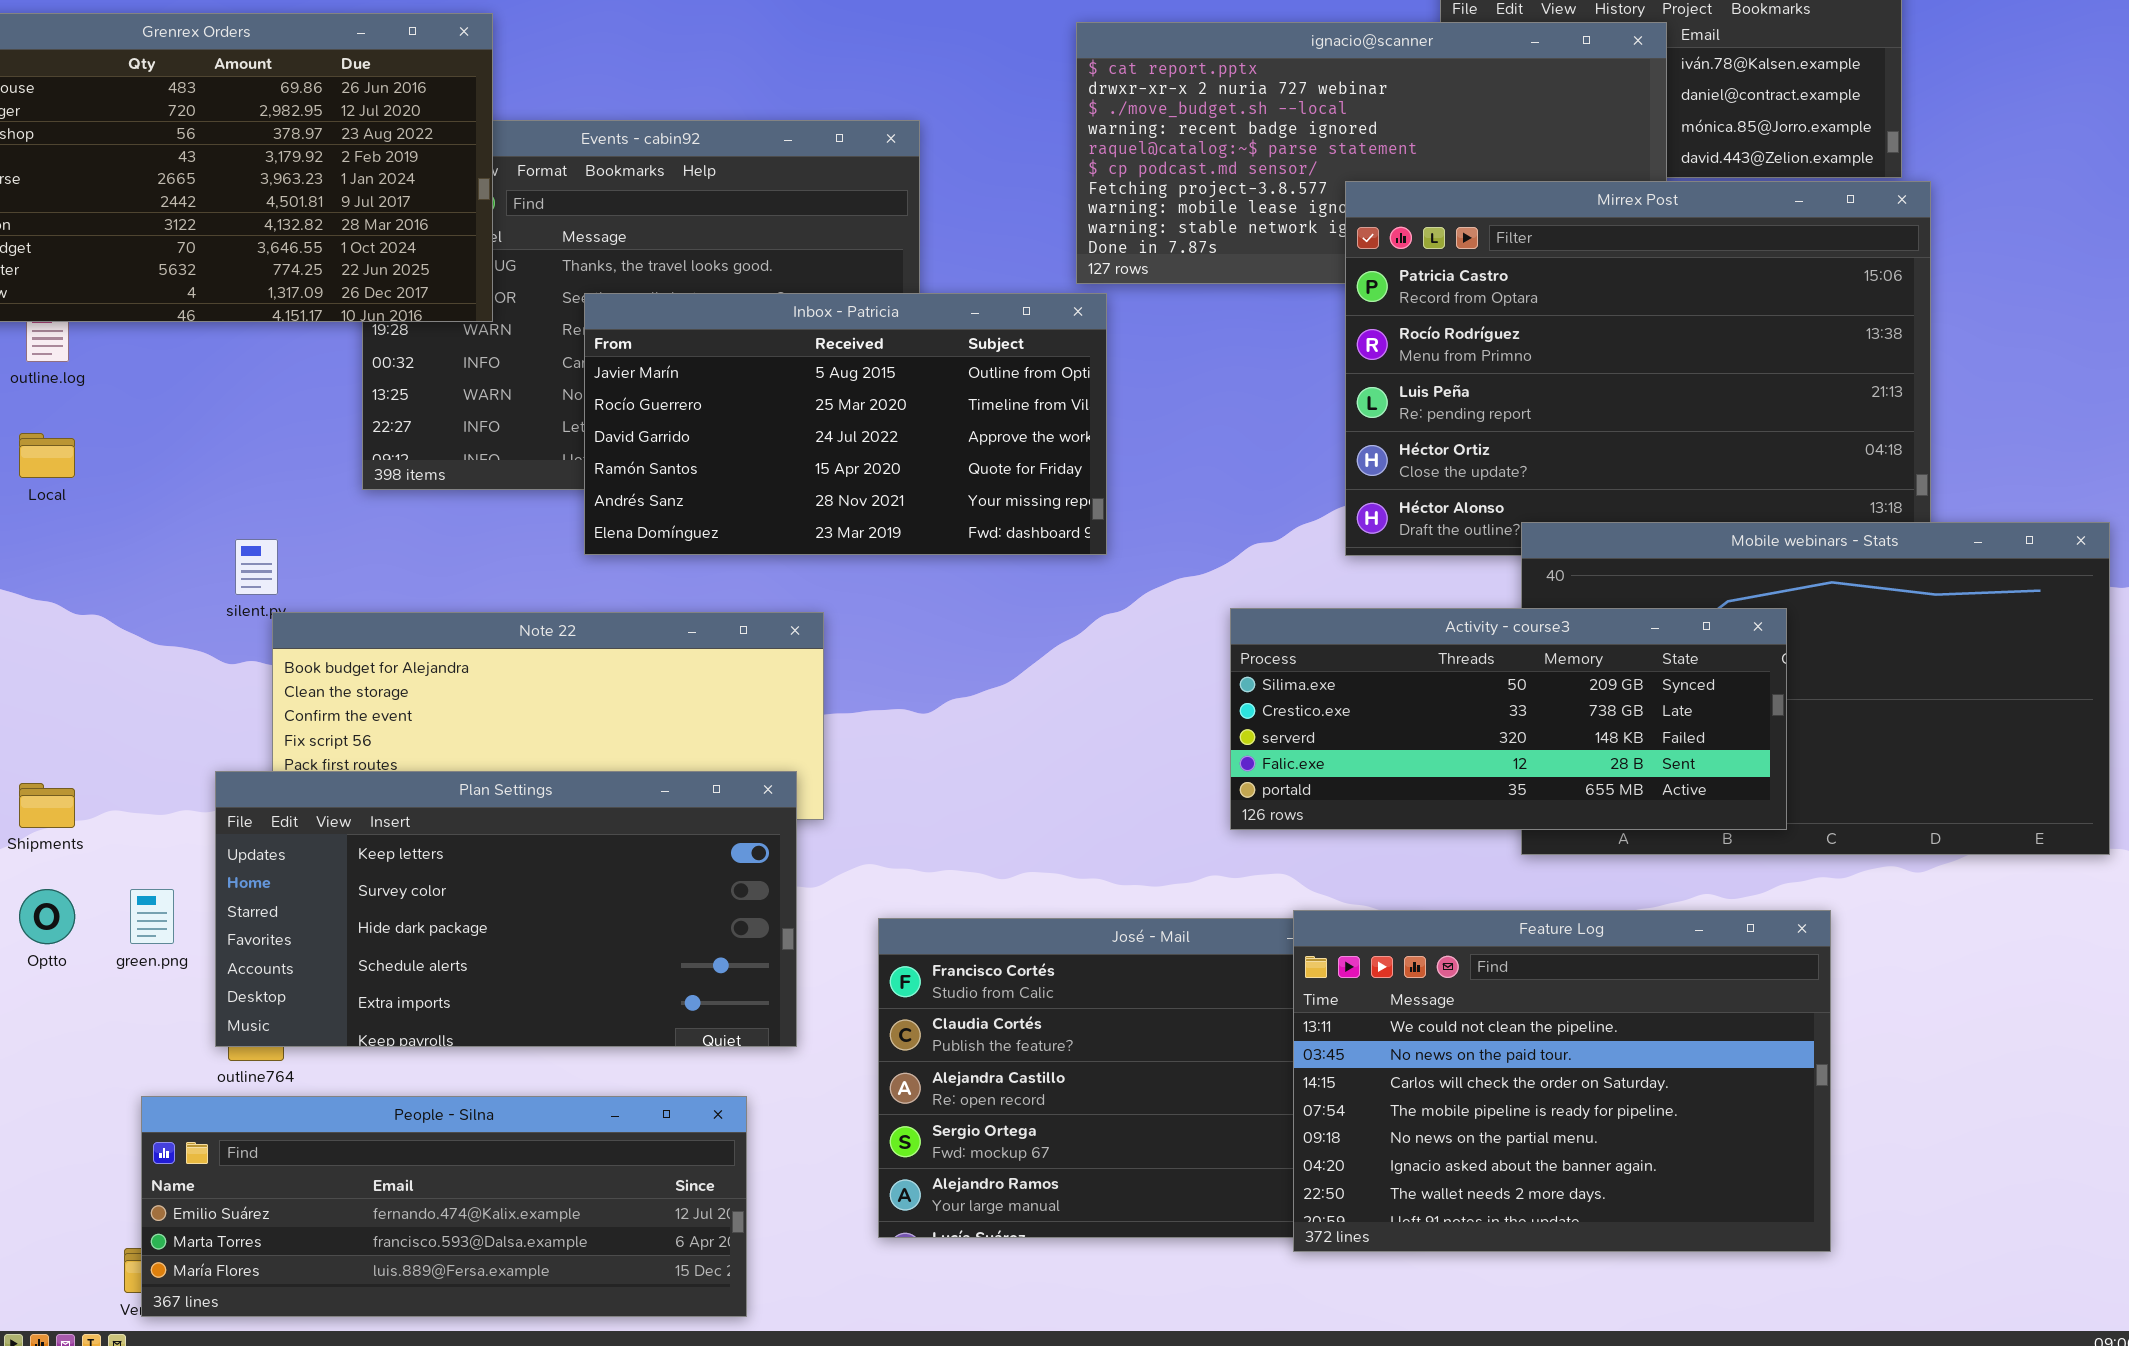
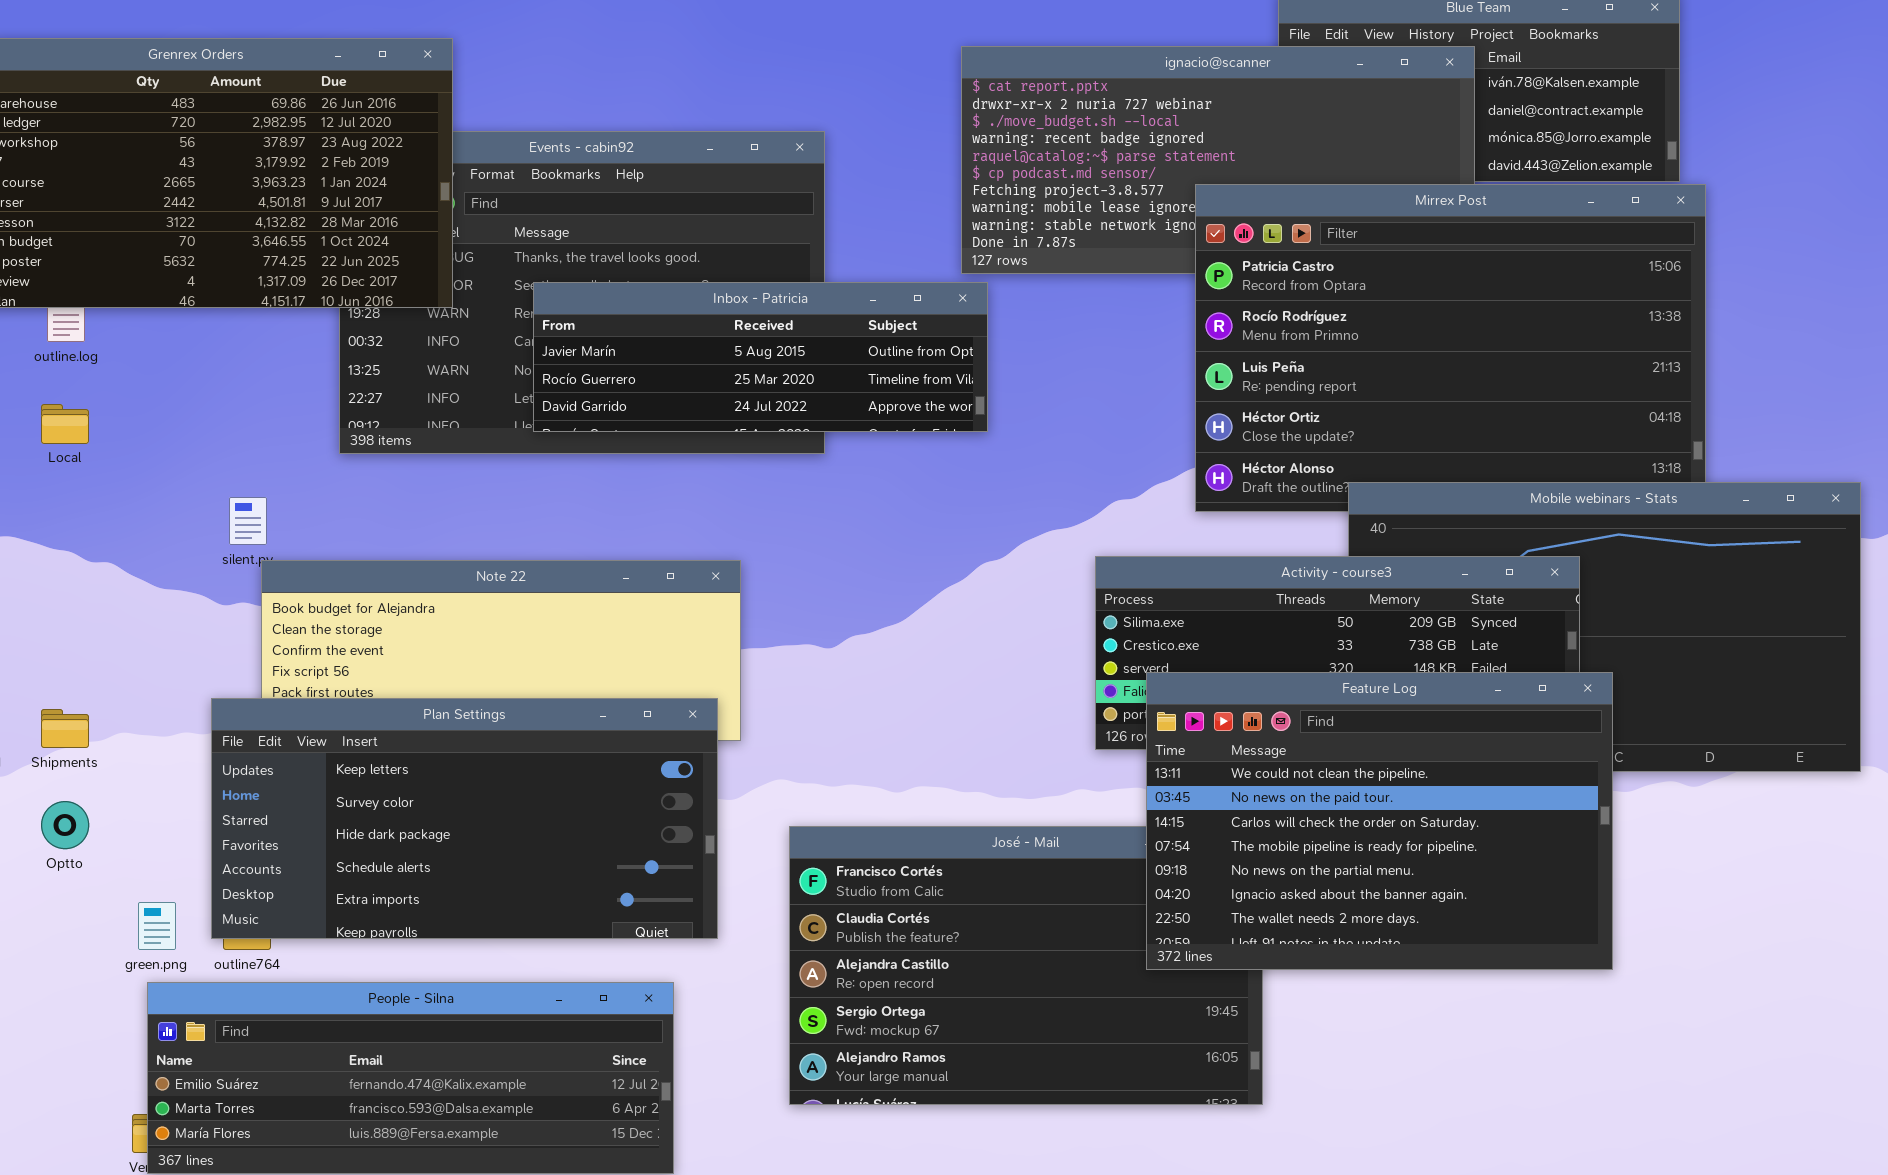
Inbox - Patricia: [584,293,1107,555] -> [533,282,988,432], resized
green.png: [130,889,174,944] -> [138,902,176,950], moved
Feature Log: [1293,910,1831,1252] -> [1146,672,1613,970], moved

